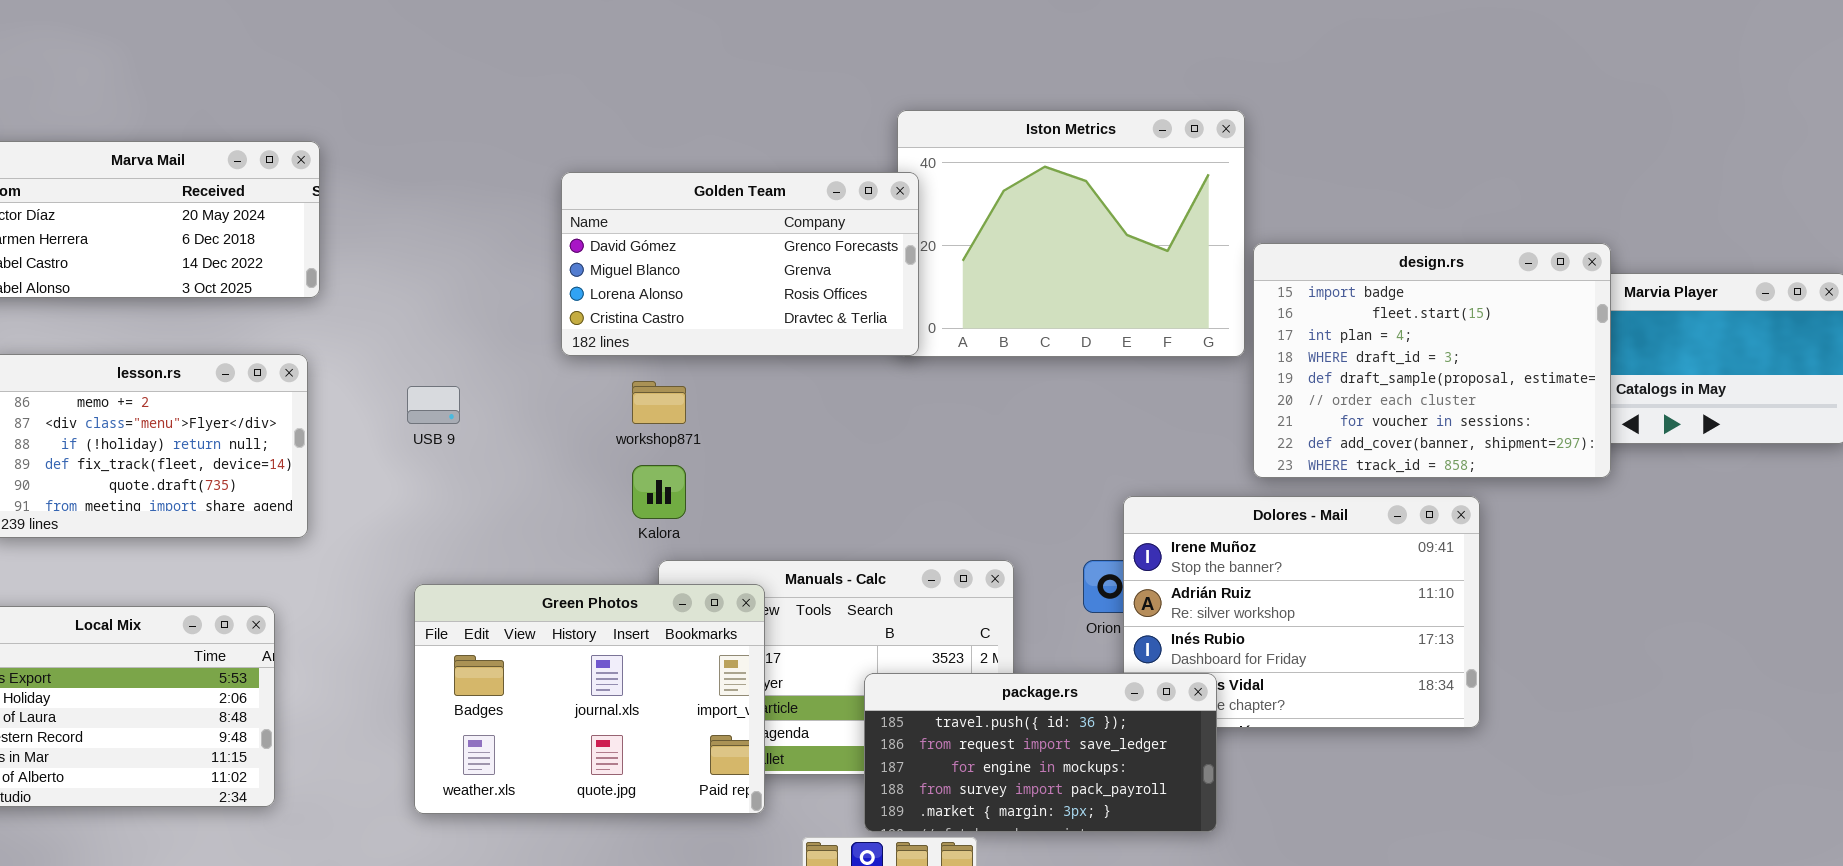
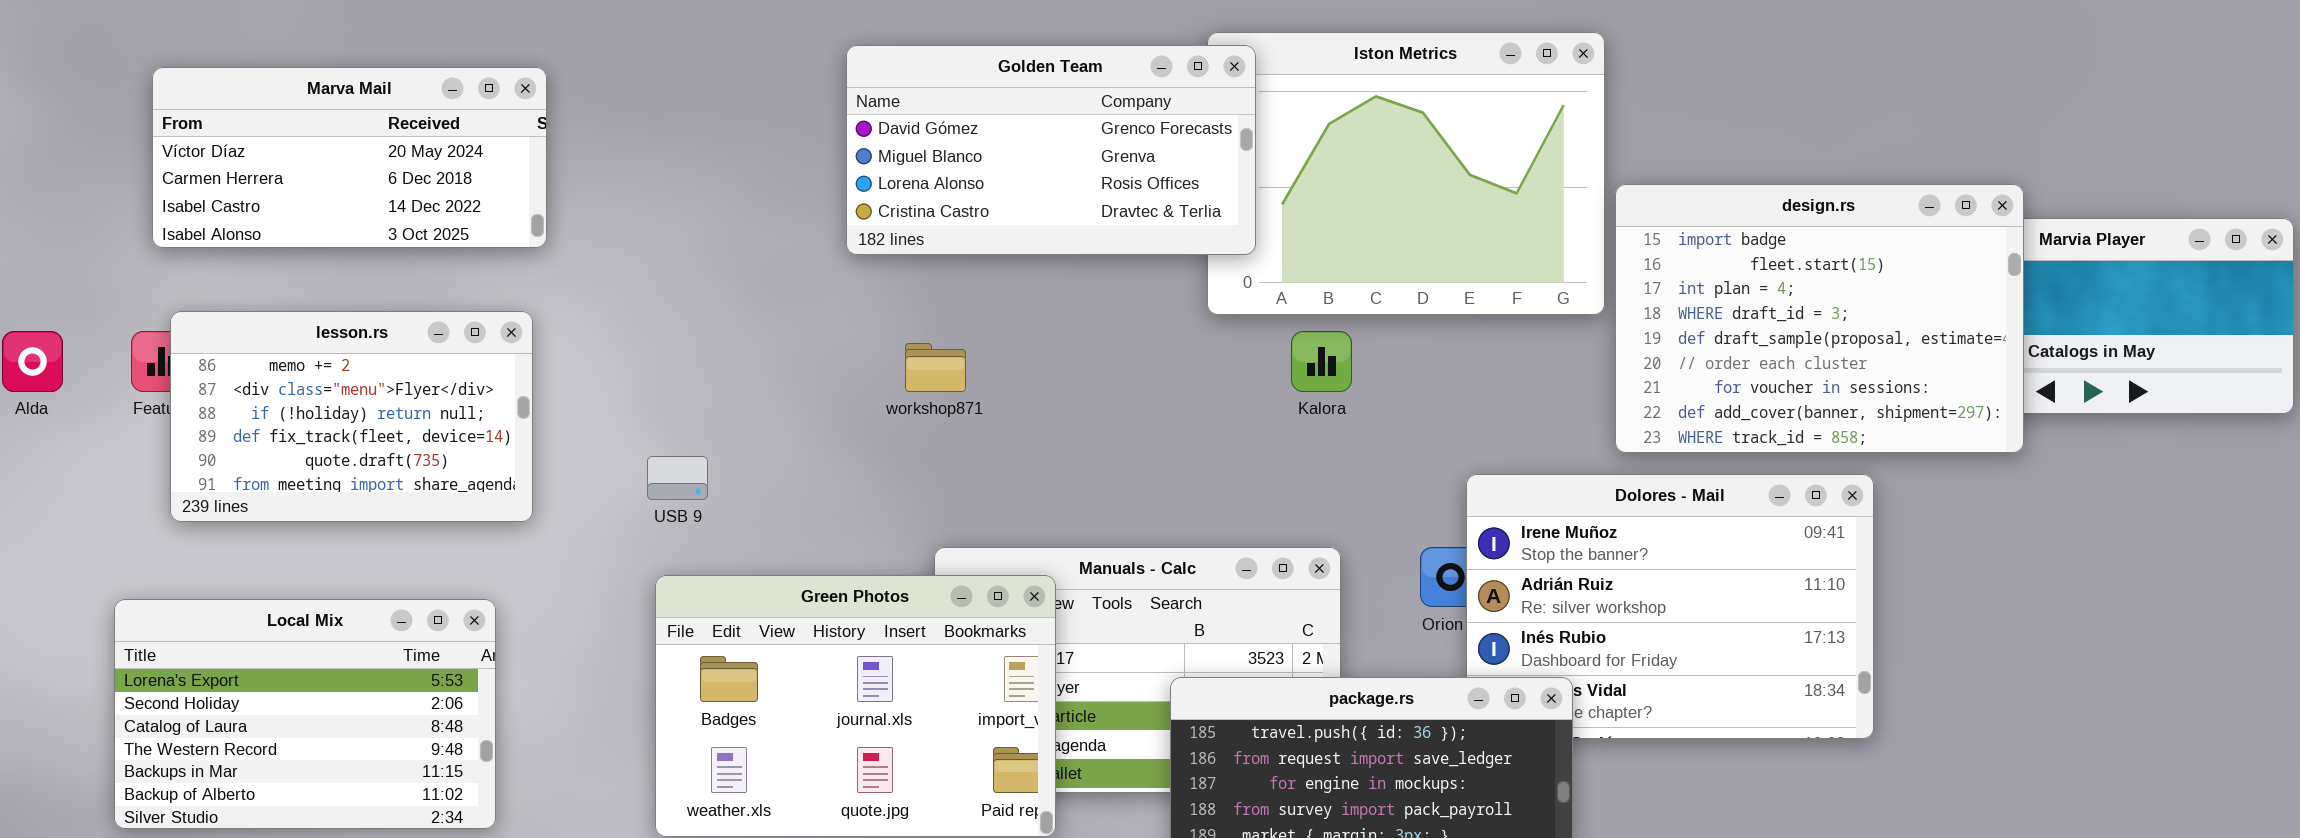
Golden Team: [561,172,919,356] -> [846,45,1256,255], moved
USB 9: [407,386,460,424] -> [647,456,708,500], moved
Kalora: [632,465,686,519] -> [1291,331,1352,392], moved

